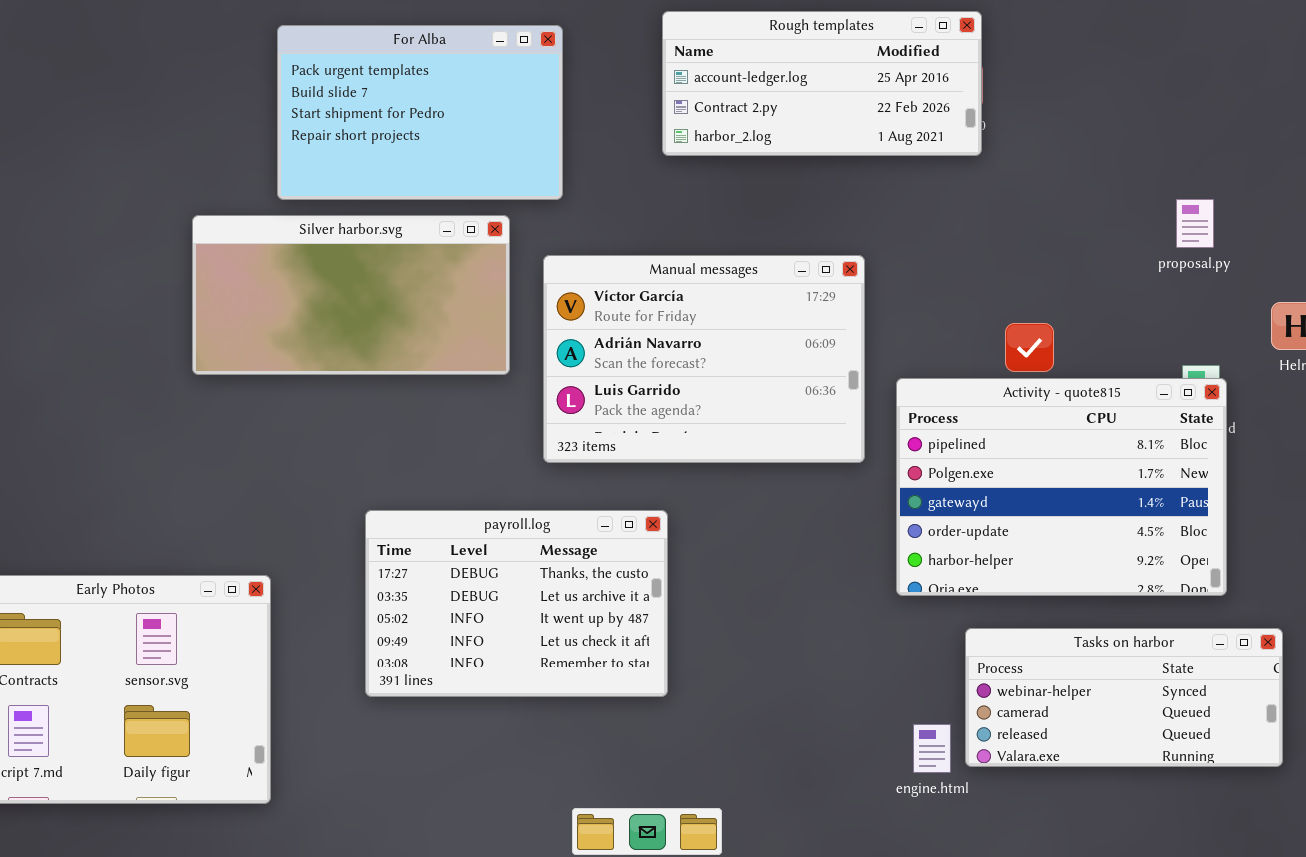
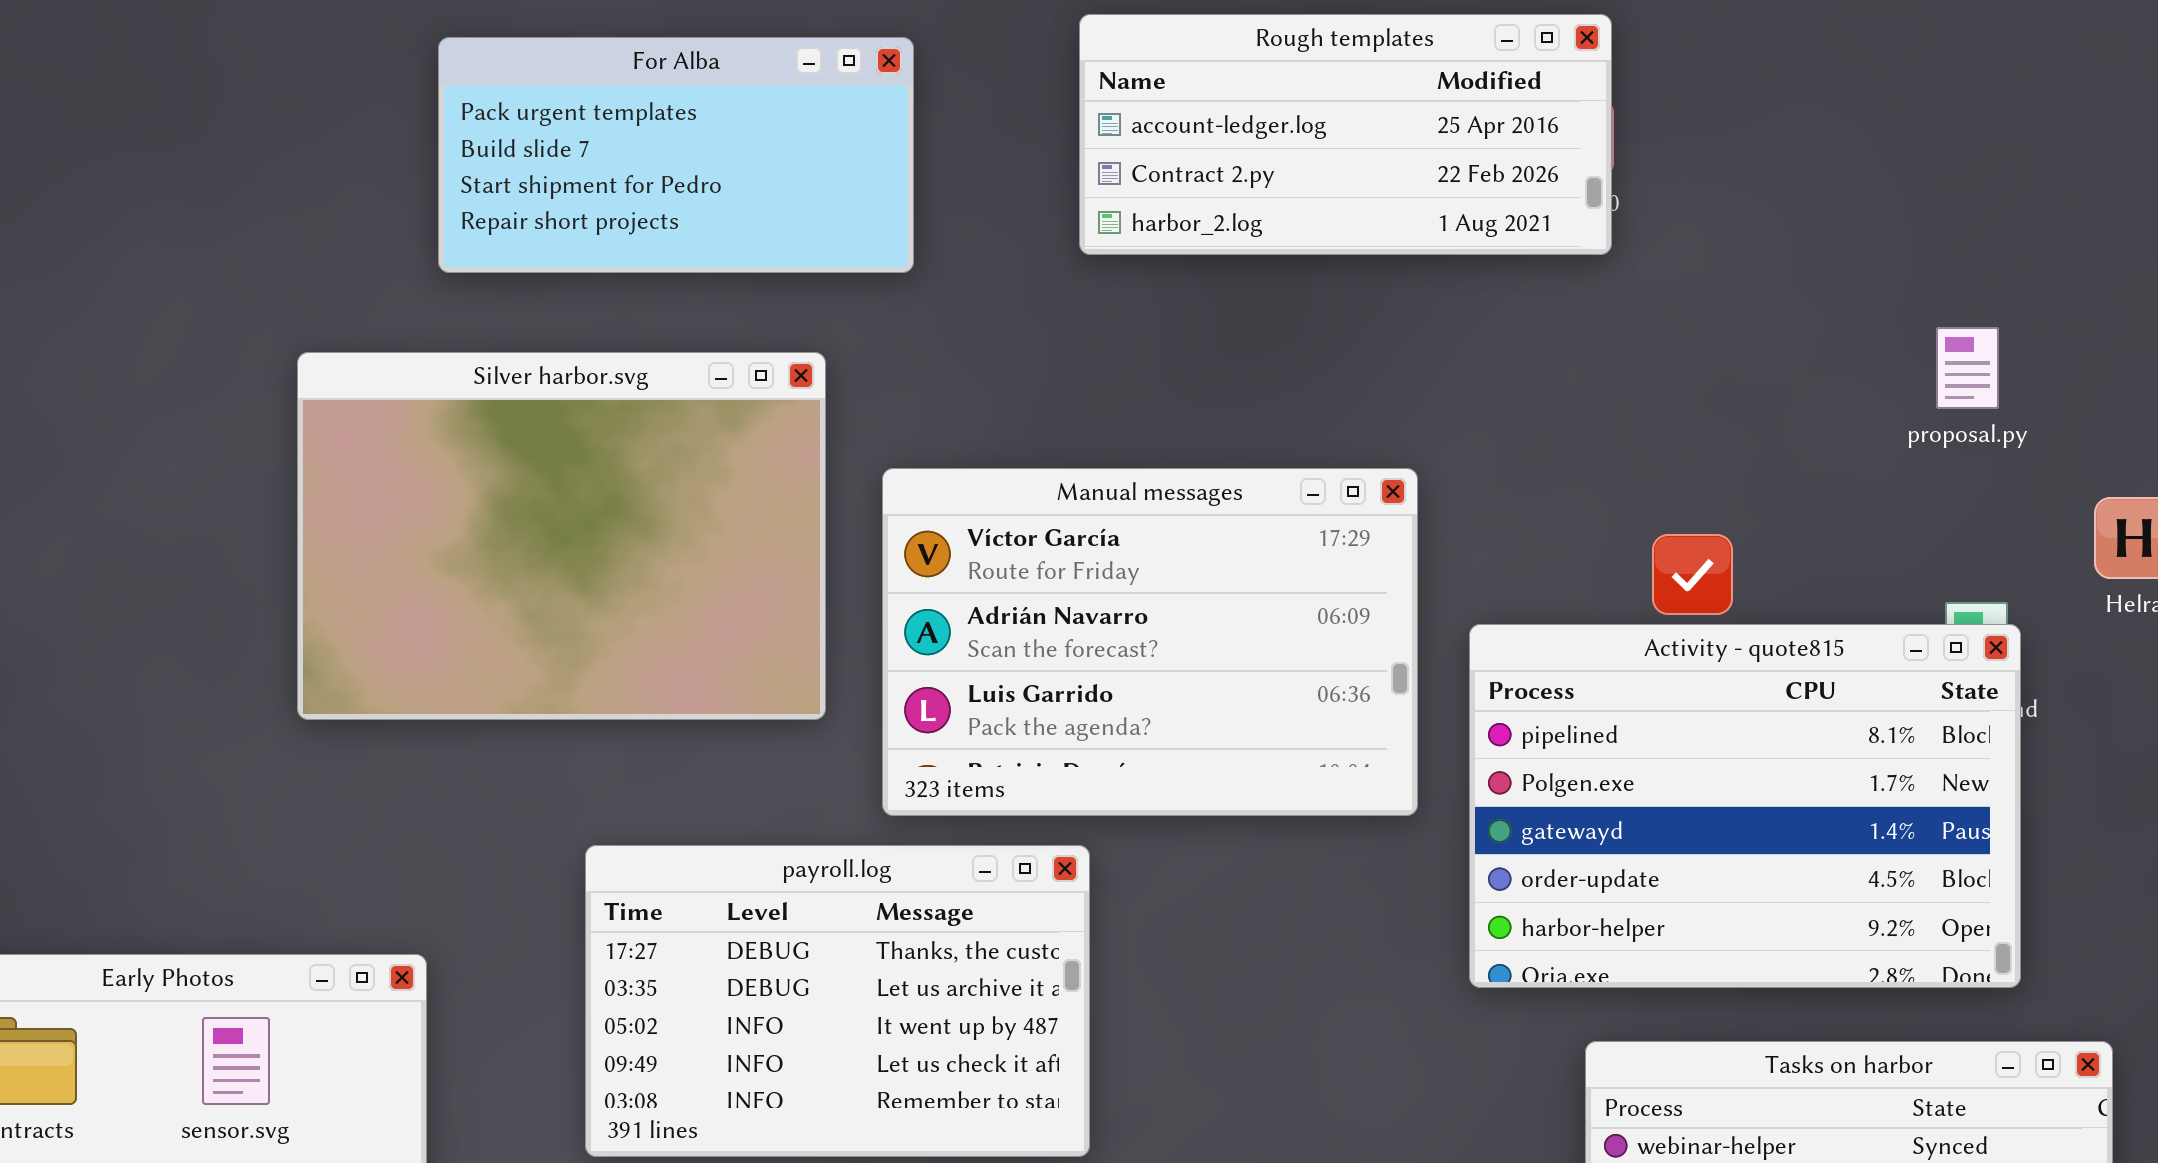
For Alba: [277,25,563,200] -> [438,37,914,273], resized
Silver harbor.svg: [192,215,510,375] -> [297,352,826,720], resized
Manual messages: [543,255,865,463] -> [882,468,1418,816], moved

